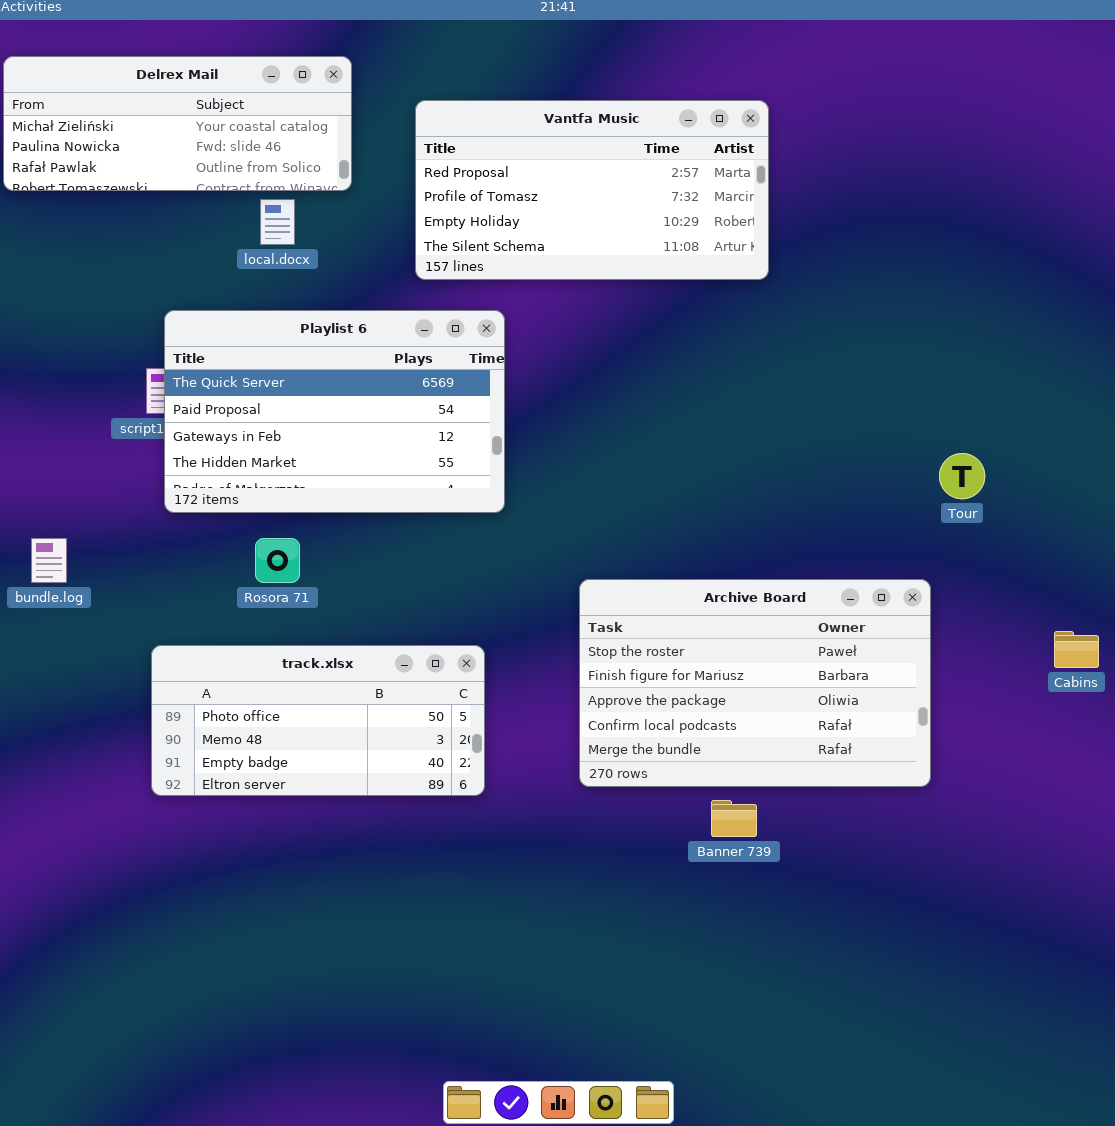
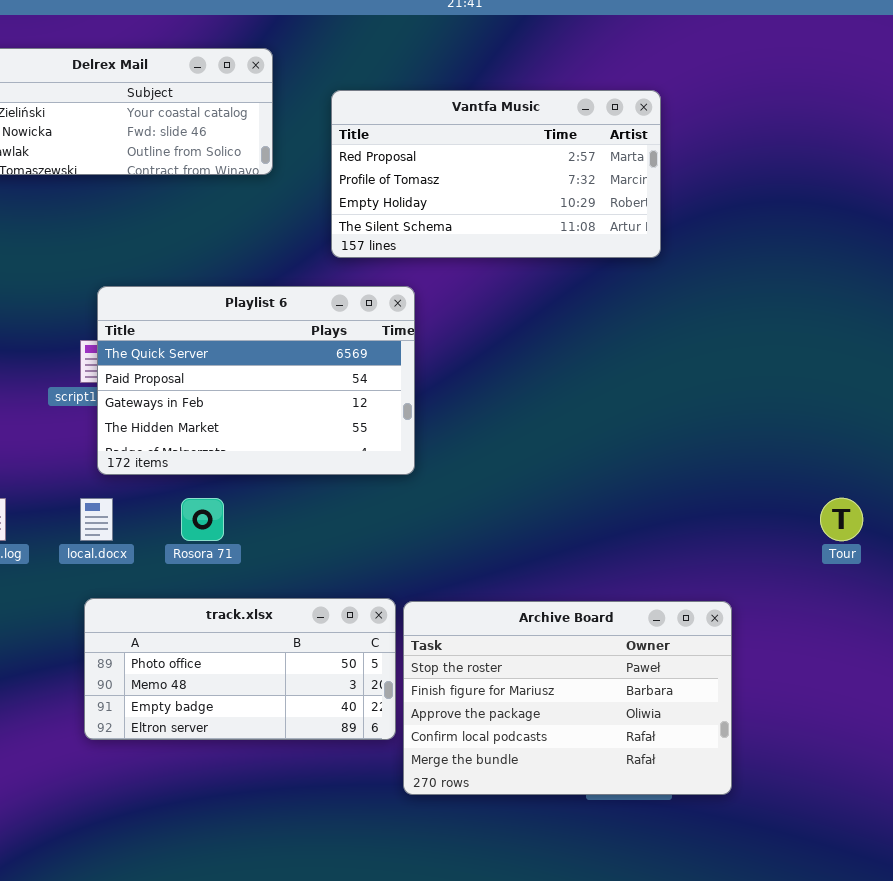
local.docx: [260,199,295,245] -> [80,498,113,541], moved
Tour: [939,453,985,499] -> [820,498,863,541], moved
Archive Board: [579,579,931,787] -> [403,601,732,795], moved

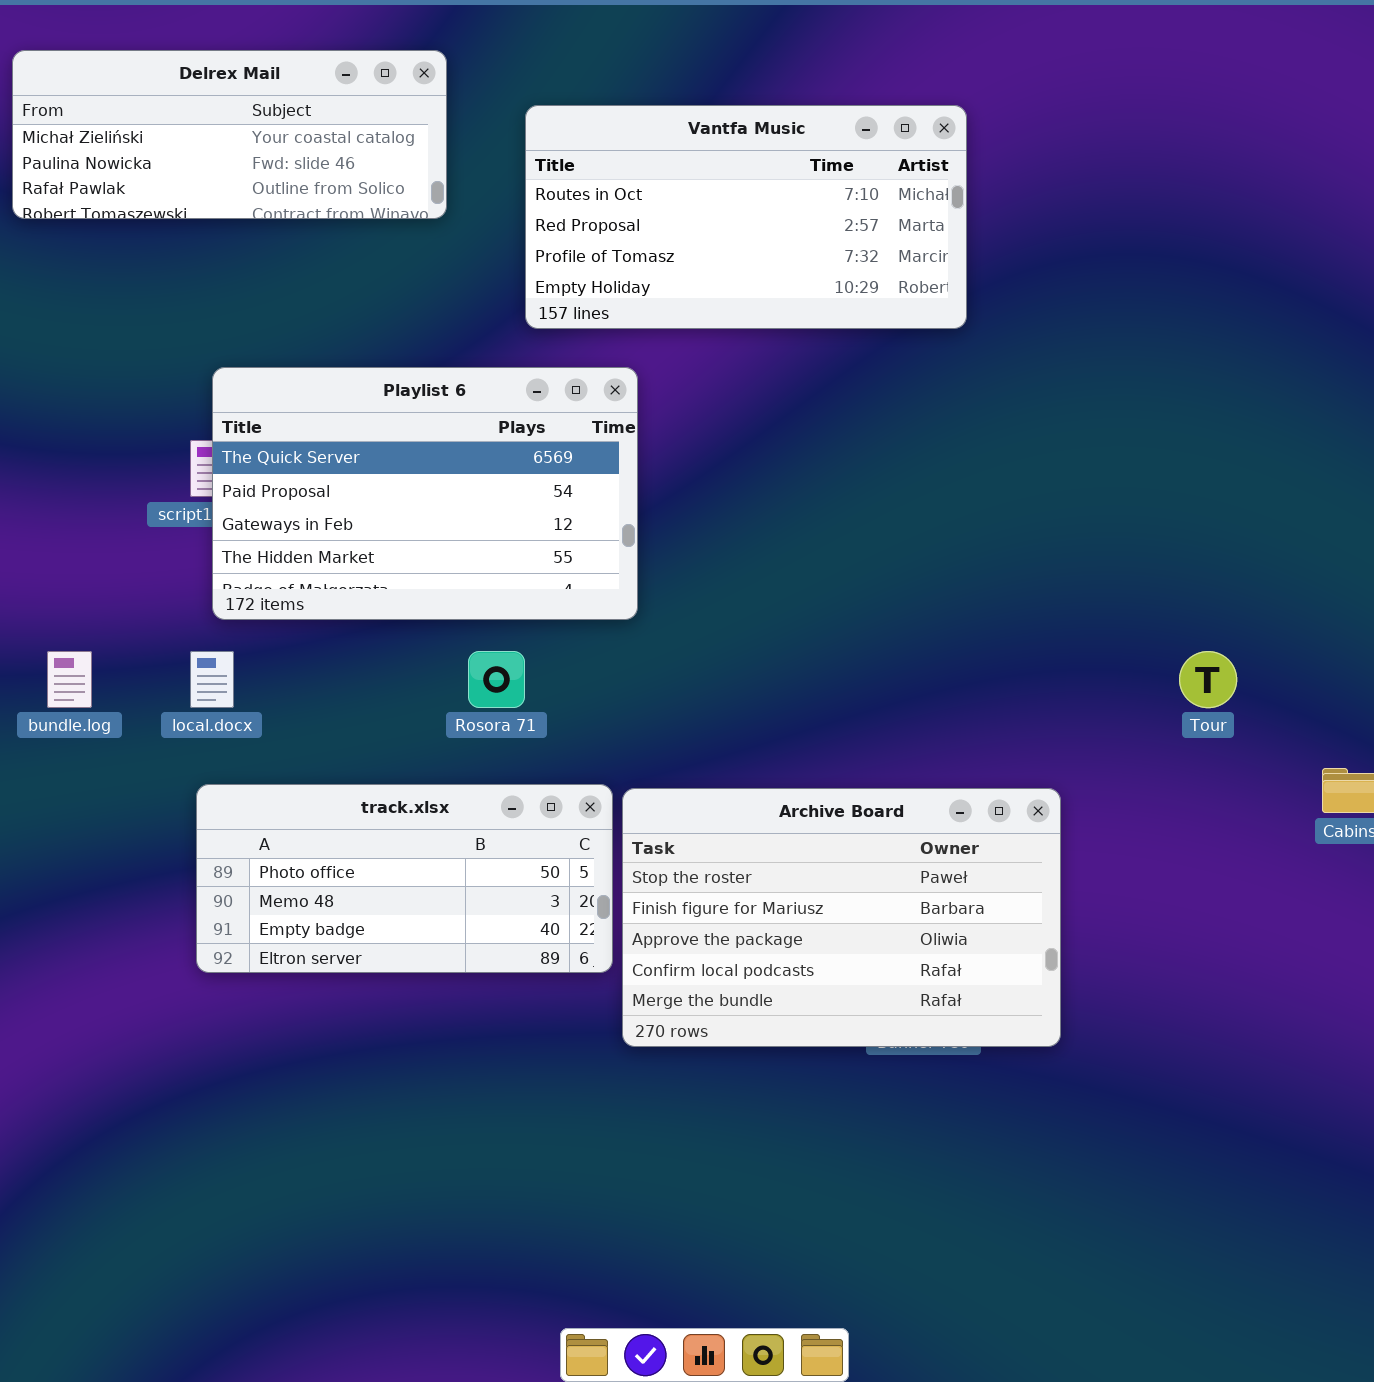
Vantfa Music: [331,90,661,258] -> [525,105,967,329], scrolled up 1 row
Rosora 71: [181,498,224,541] -> [468,651,525,708], moved

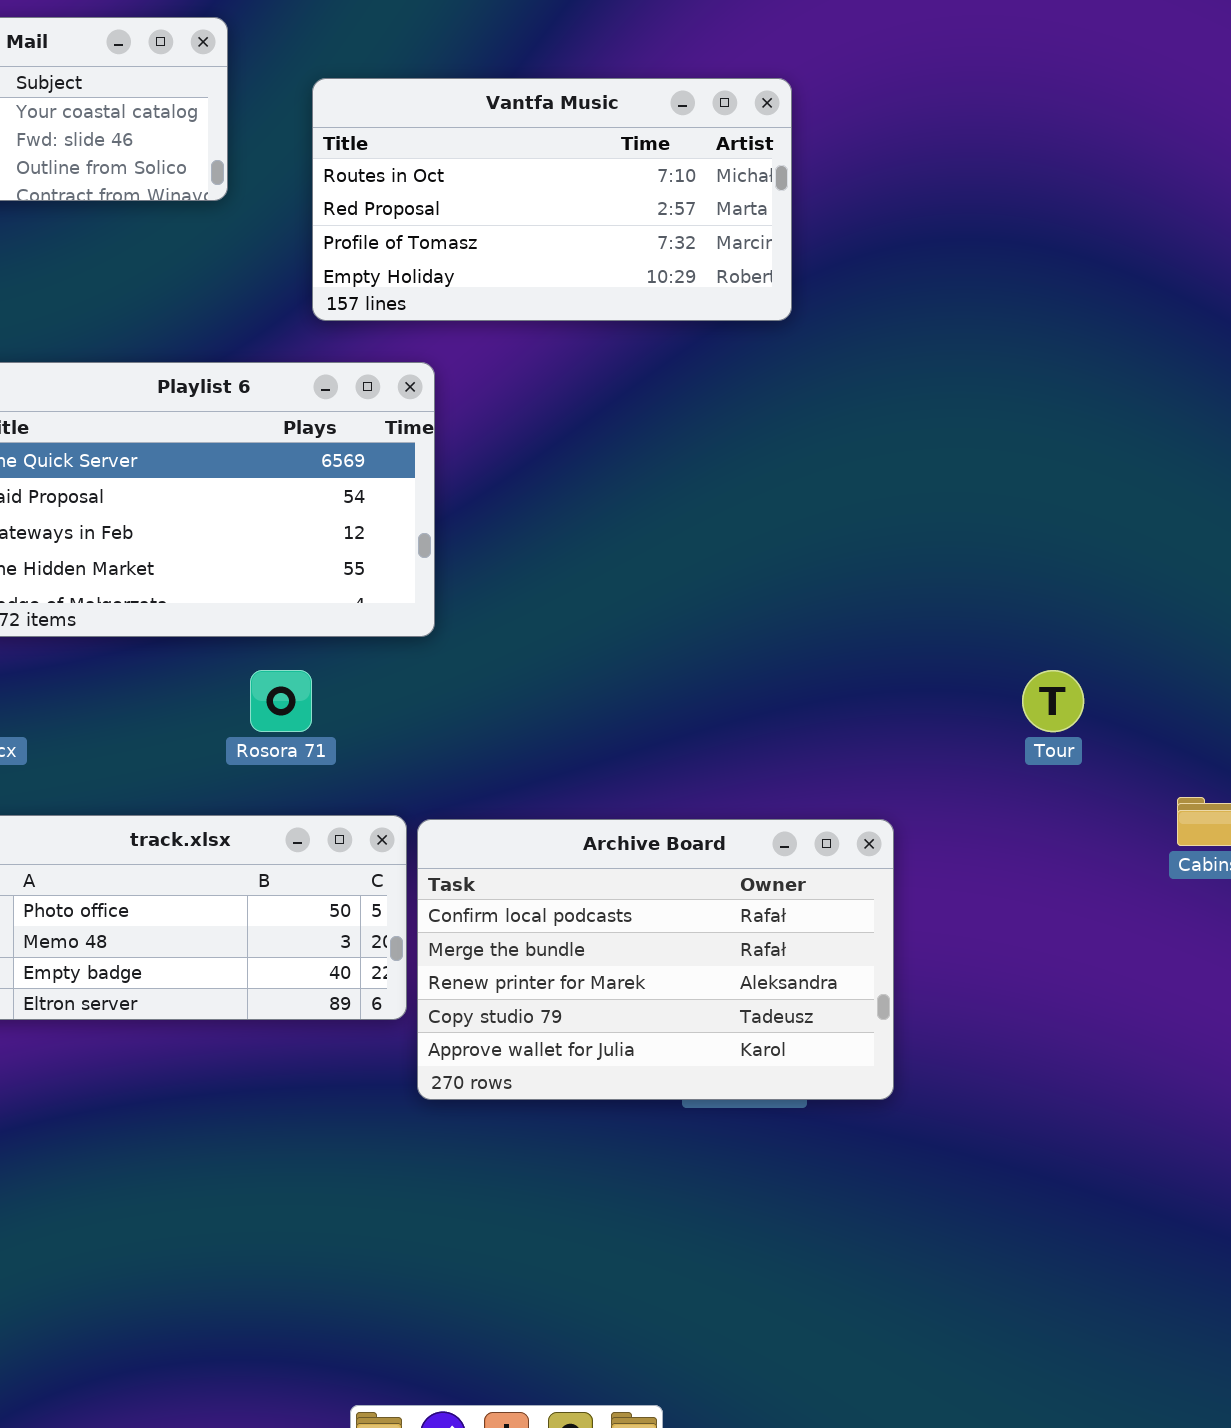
Archive Board: [622,788,1061,1047] -> [417,819,894,1100], scrolled down 3 rows

